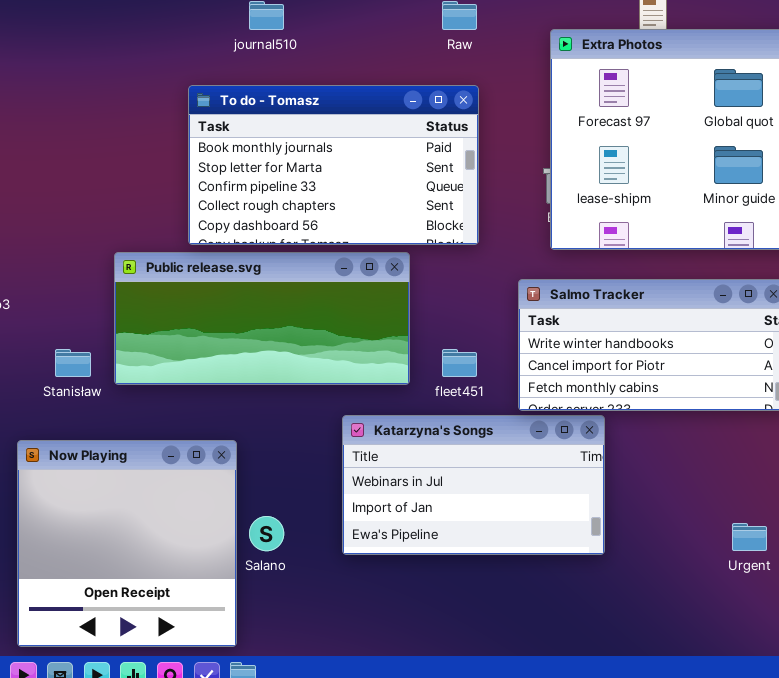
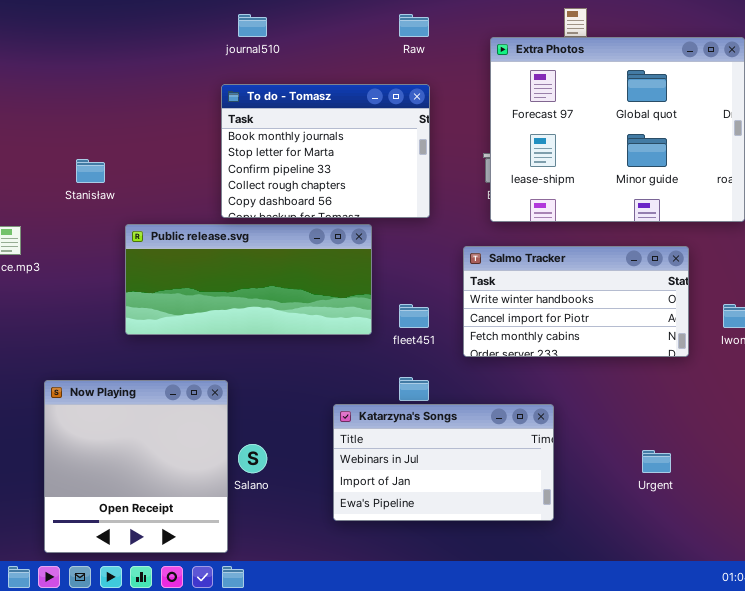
To do - Tomasz: [188,85,479,245] -> [221,84,430,218], resized
Stanisław: [55,349,91,377] -> [76,159,105,183], moved
Katarzyna's Songs: [342,415,605,555] -> [333,404,554,521], moved

